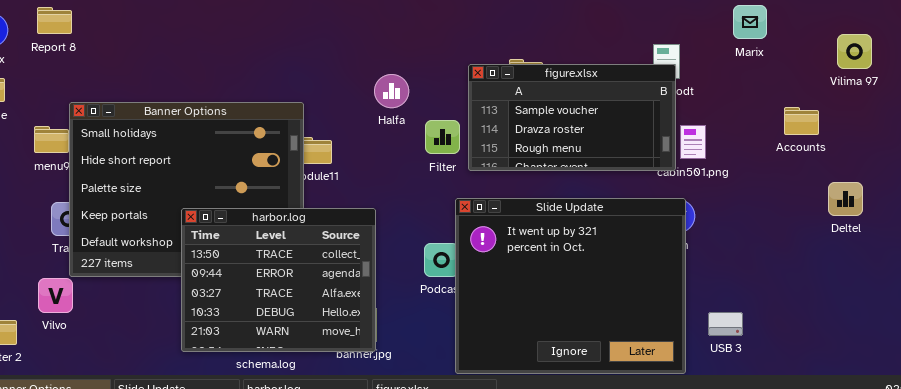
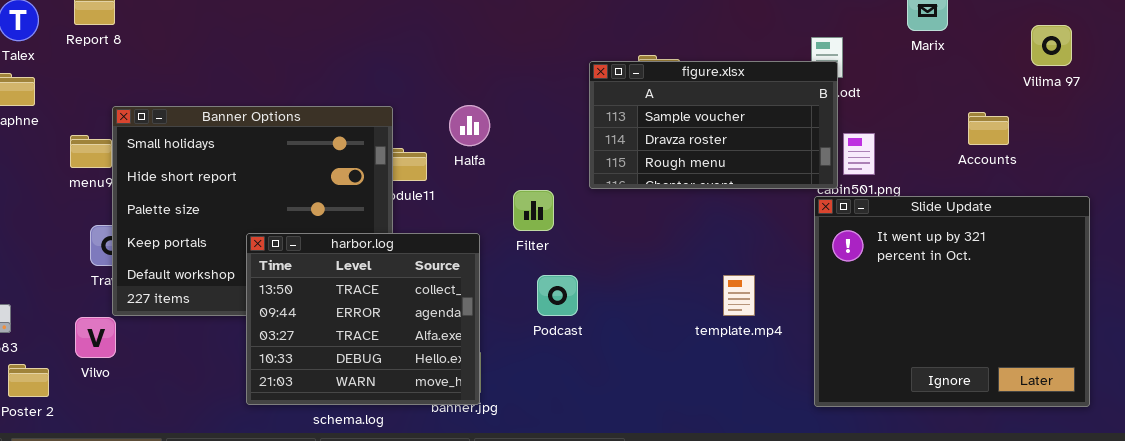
Halfa: [374,74,409,108] -> [449,105,490,146], moved
Filter: [425,120,460,154] -> [513,190,554,231], moved
Slide Update: [455,198,686,374] -> [814,196,1090,407], moved

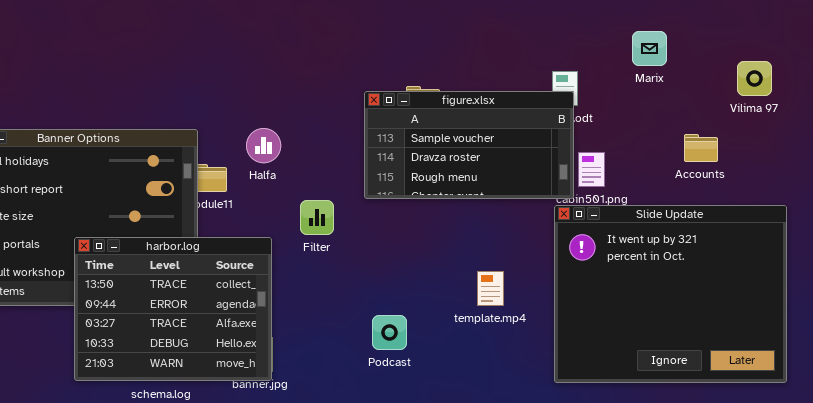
Podcast: [537,275,578,316] -> [372,315,407,350], moved

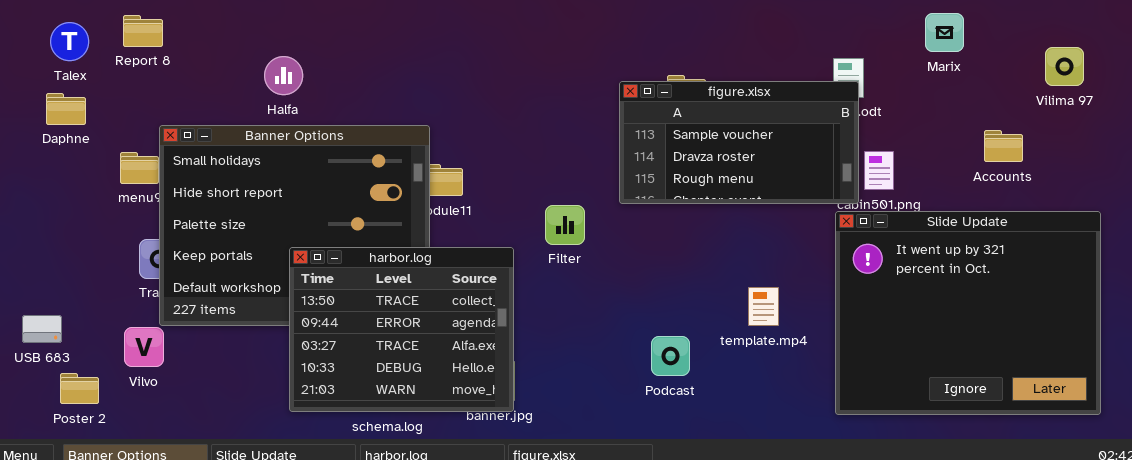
Halfa: [246,128,281,163] -> [264,56,303,95], moved
Podcast: [372,315,407,350] -> [651,336,690,376], moved

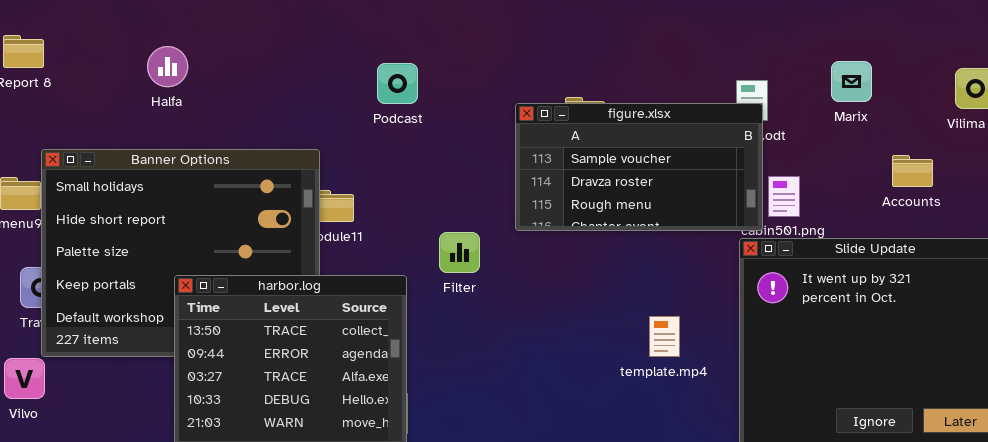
Marix: [925,13,964,52] -> [831,61,872,102], moved
Halfa: [264,56,303,95] -> [147,46,188,87], moved
Podcast: [651,336,690,376] -> [377,63,418,104], moved

